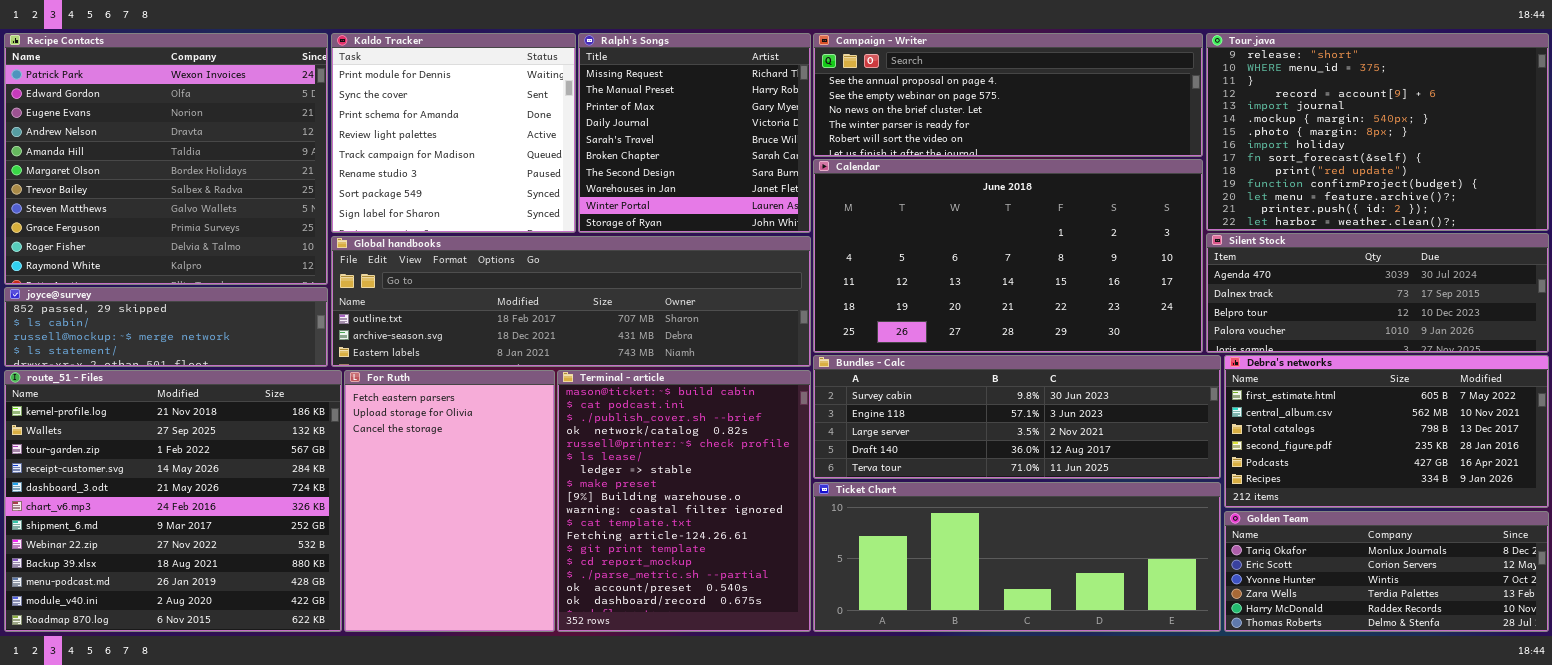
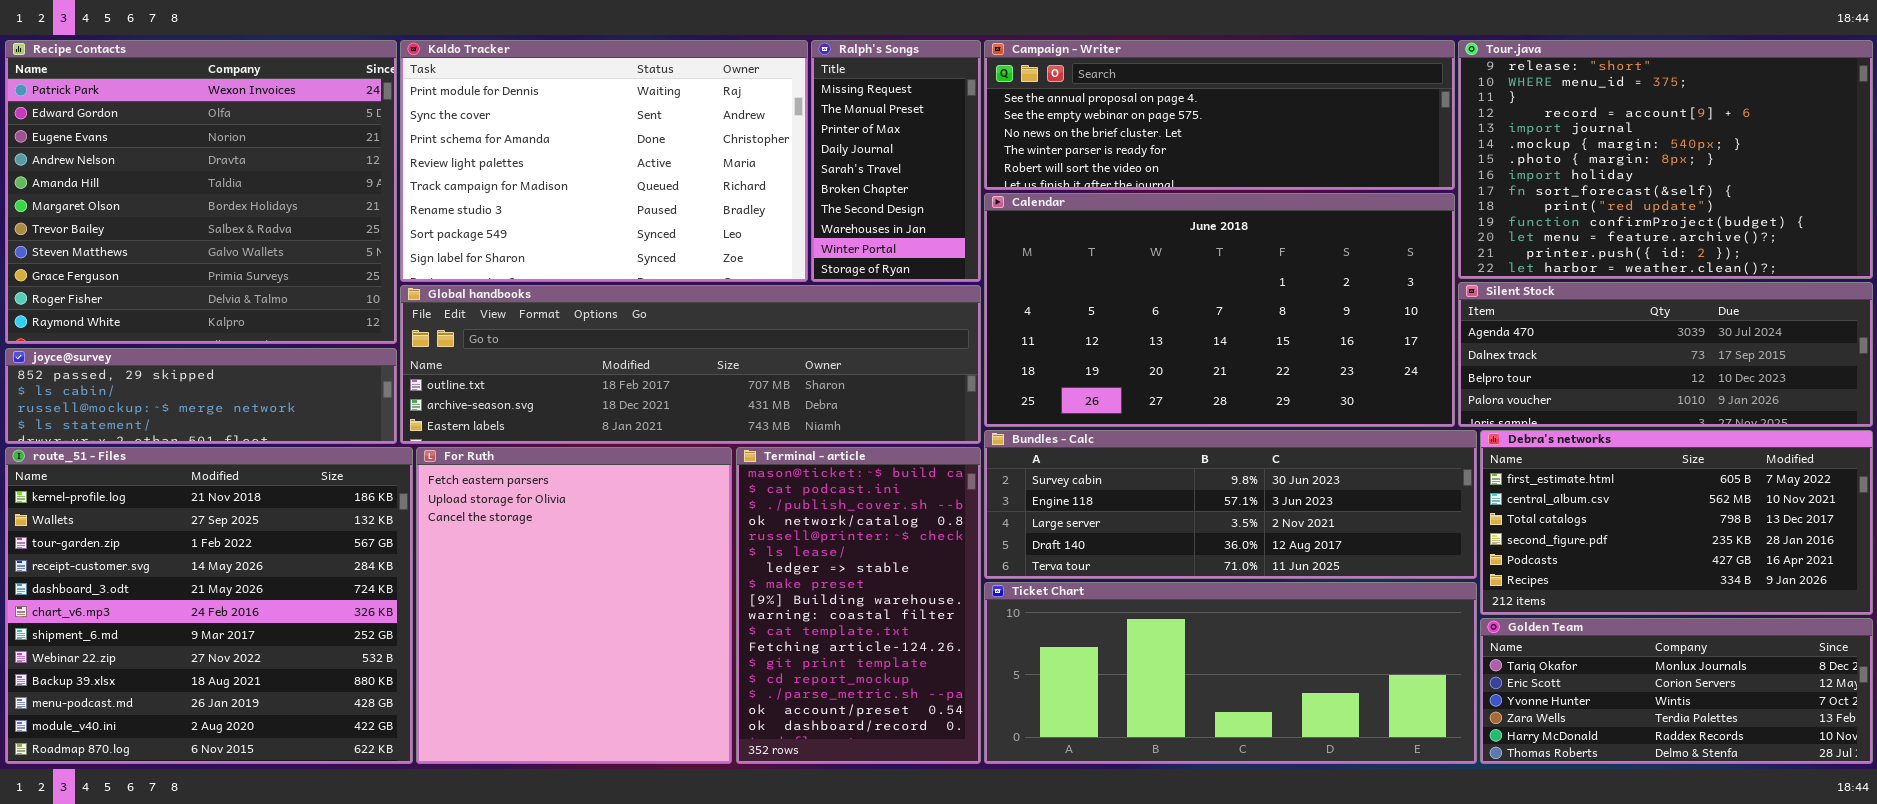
Kaldo Tracker: [331,33,576,233] -> [400,40,808,282], resized
Ralph's Songs: [578,33,811,233] -> [811,40,981,282], resized
For Ruth: [344,370,555,632] -> [416,447,732,764], resized
Terminal - article: [557,370,811,632] -> [736,447,981,764], resized

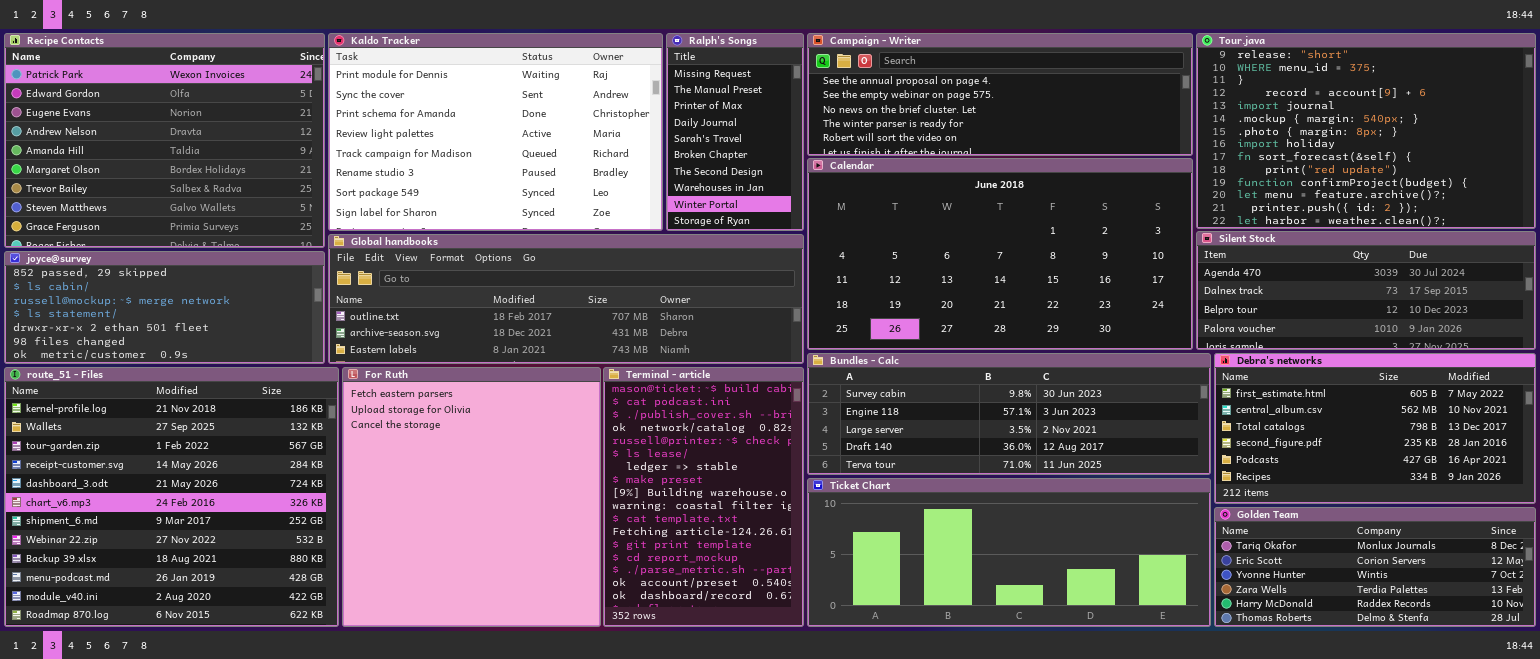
Recipe Contacts: [5,40,397,344] -> [4,33,325,248], resized
joyce@survey: [5,348,397,444] -> [4,251,325,364], resized

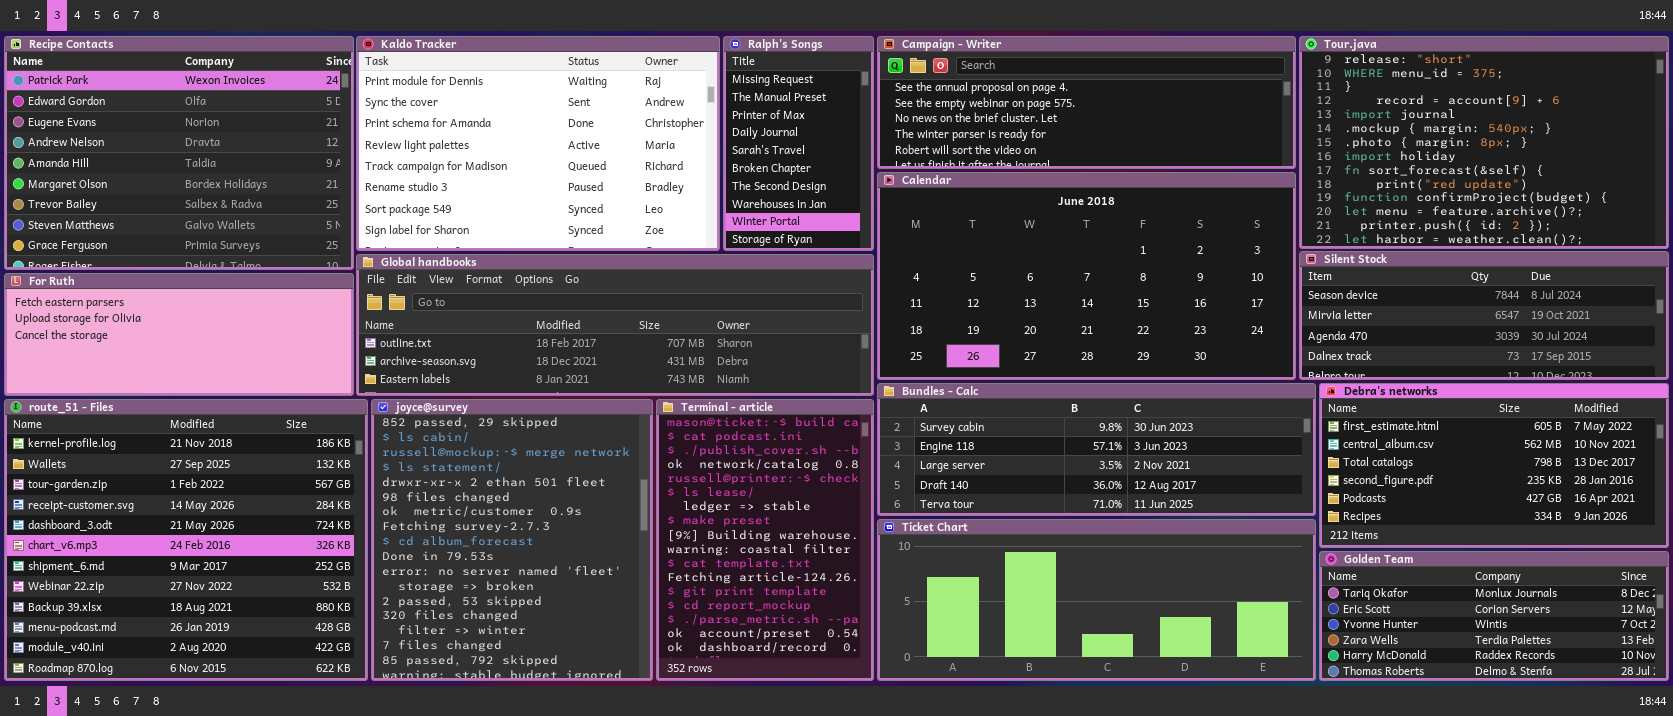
Silent Stock: [1196,231,1536,350] -> [1299,251,1669,380], scrolled up 2 rows
joyce@survey: [4,251,325,364] -> [371,399,653,681], moved, resized
For Ruth: [342,367,601,627] -> [4,273,354,396], moved, resized

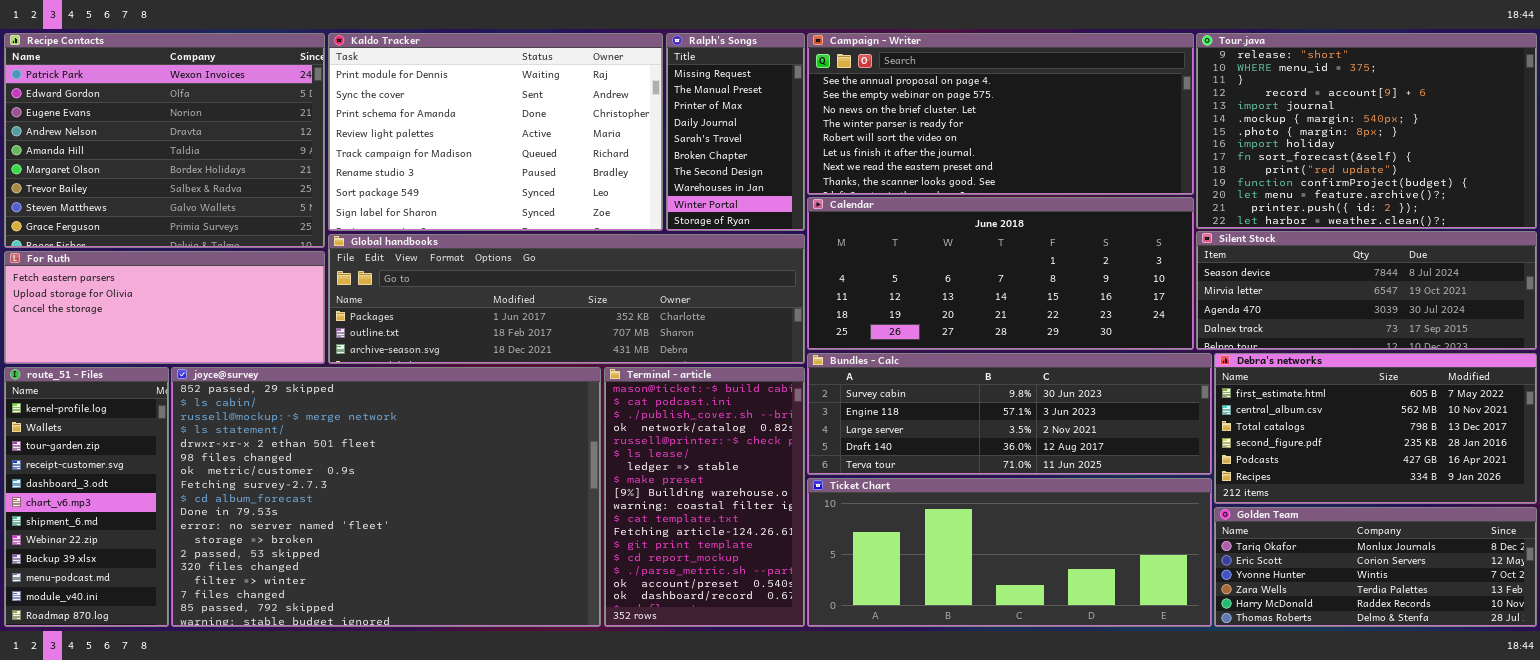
Campaign - Writer: [877,36,1296,169] -> [807,33,1194,195], resized
Calendar: [877,172,1296,380] -> [807,197,1194,350], resized
Global handbooks: [356,254,874,396] -> [328,234,805,364], scrolled up 1 row
route_51 - Files: [4,399,368,681] -> [4,367,169,627], resized
joyce@survey: [371,399,653,681] -> [171,367,601,627], resized

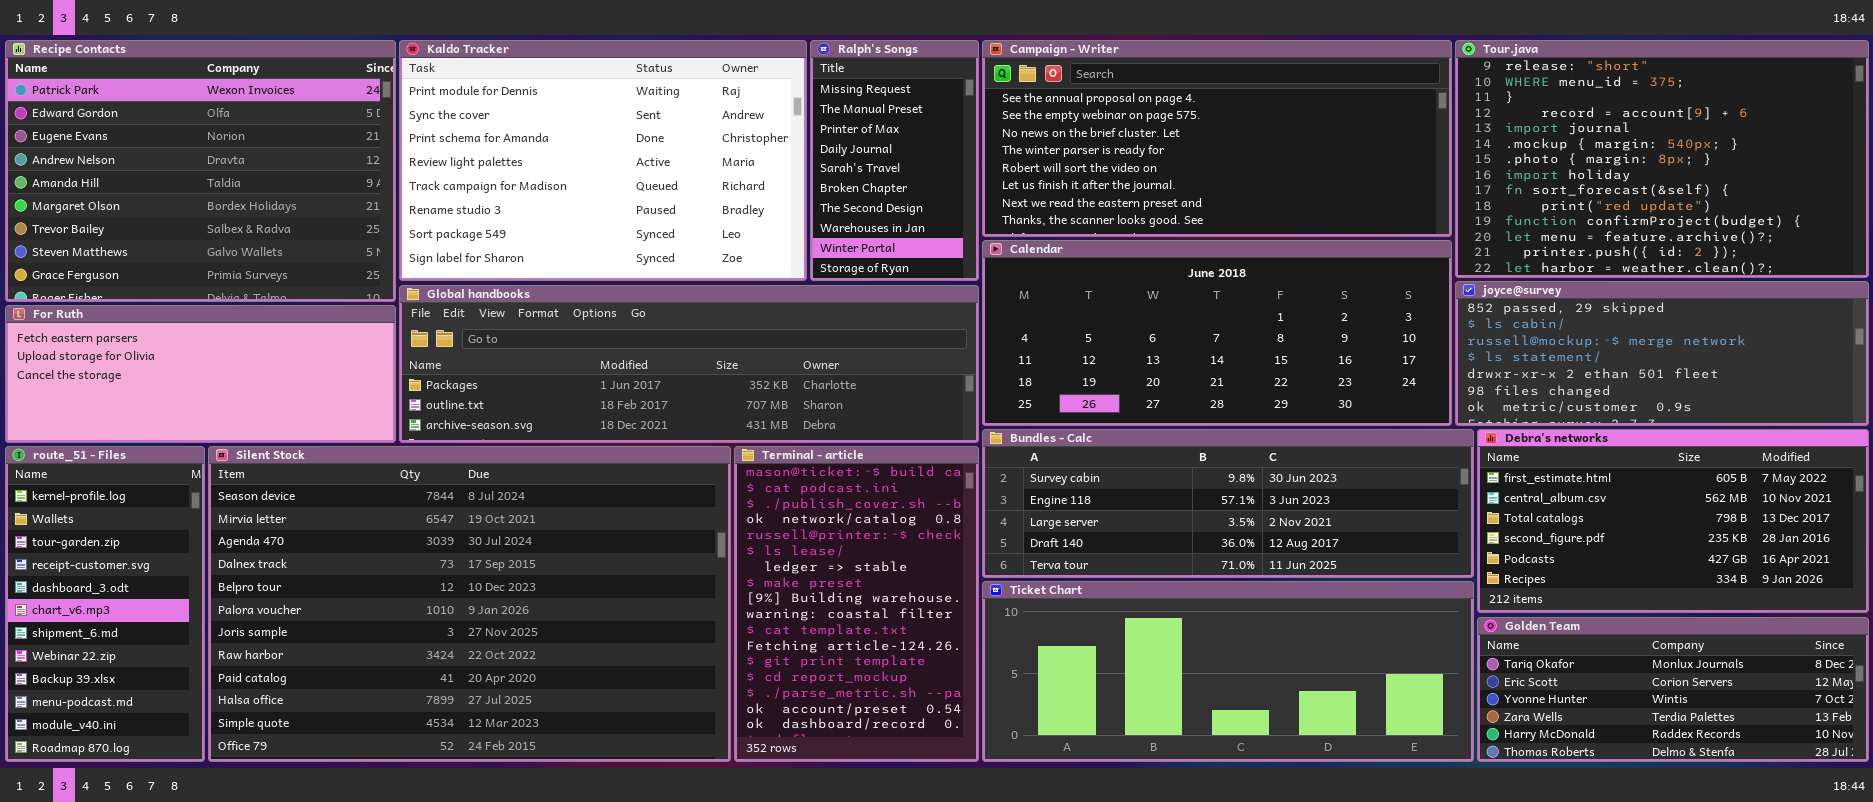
Silent Stock: [1196,231,1537,350] -> [208,446,731,762], moved, resized
joyce@survey: [171,367,601,627] -> [1455,281,1869,426], moved, resized

